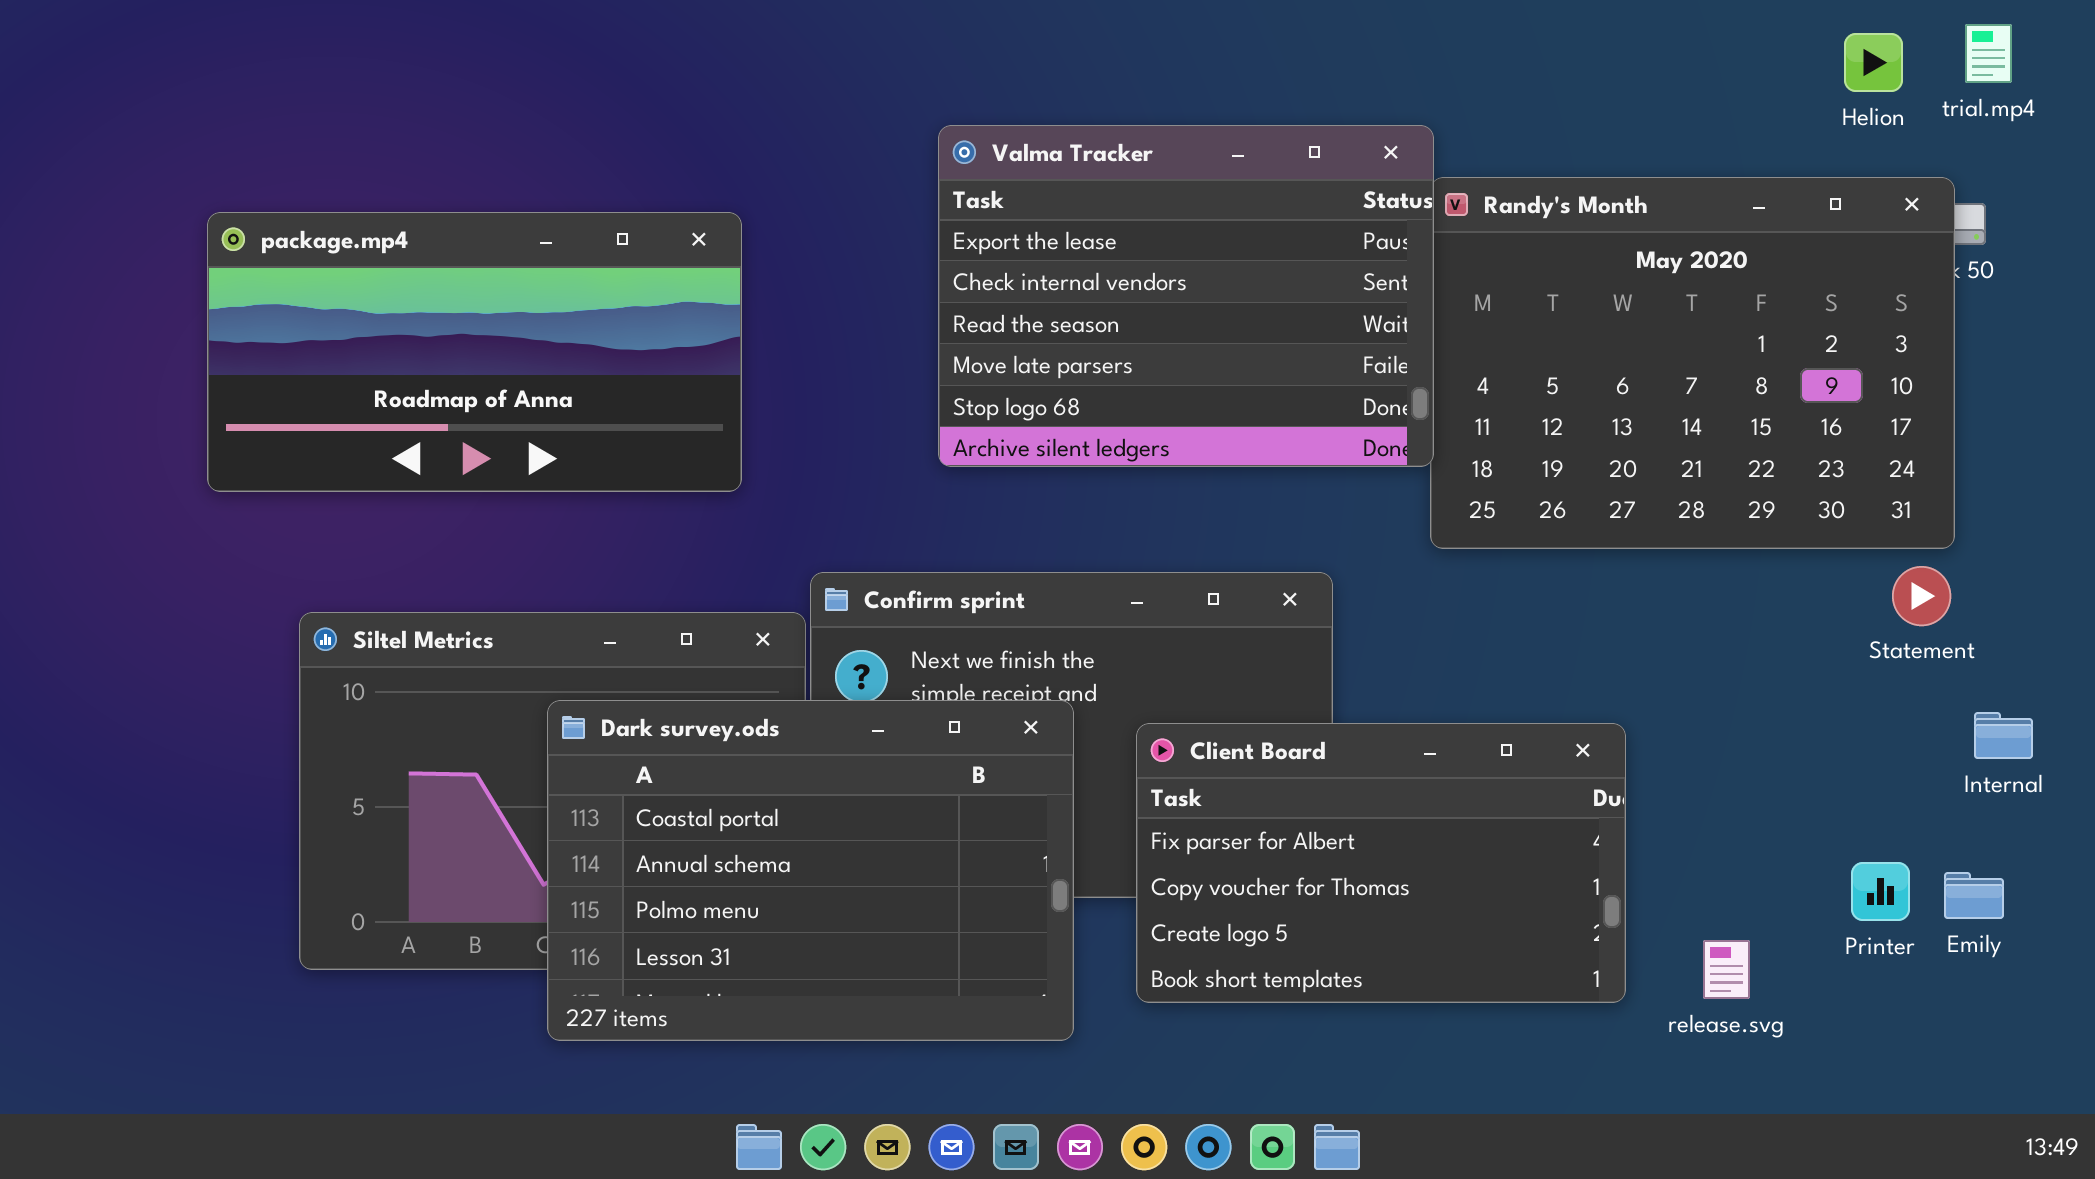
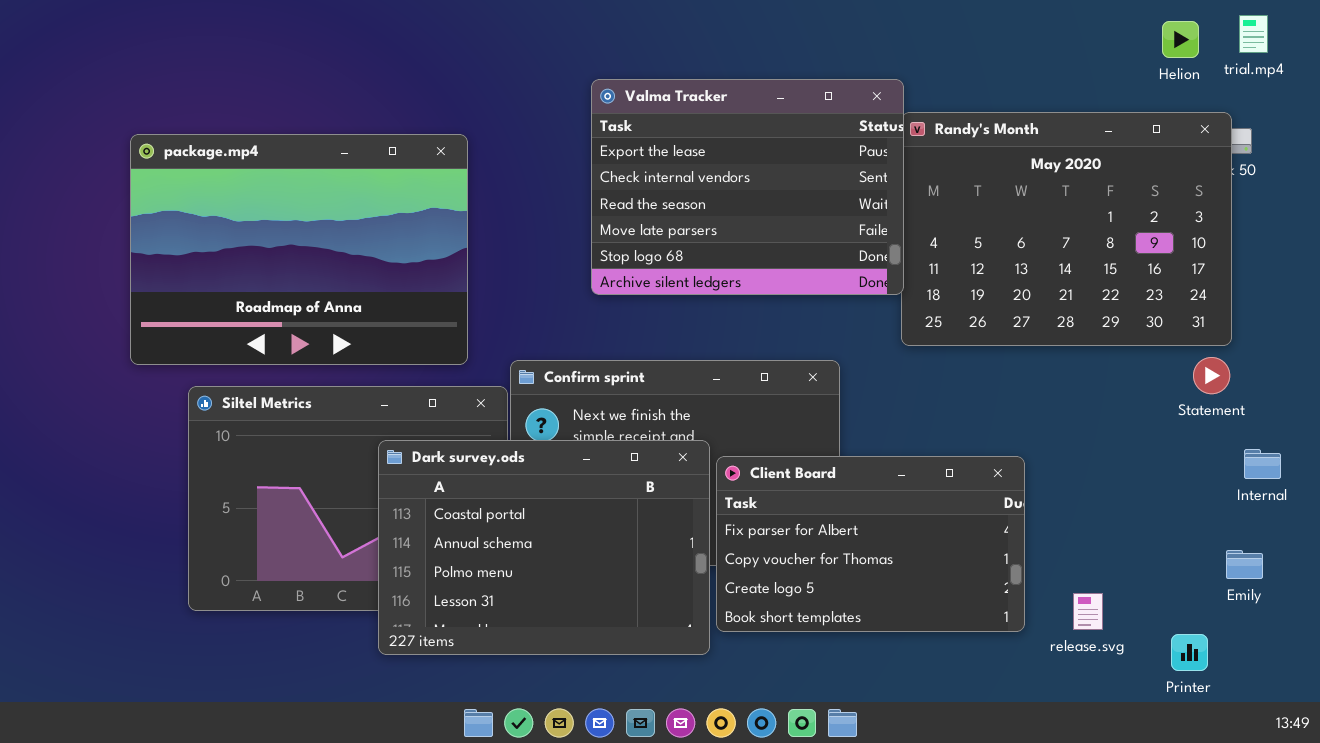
package.mp4: [207,212,742,492] -> [130,134,468,365], resized
Dark survey.ods: [547,700,1074,1041] -> [378,440,710,655], moved
Printer: [1851,862,1910,921] -> [1171,634,1208,671], moved

